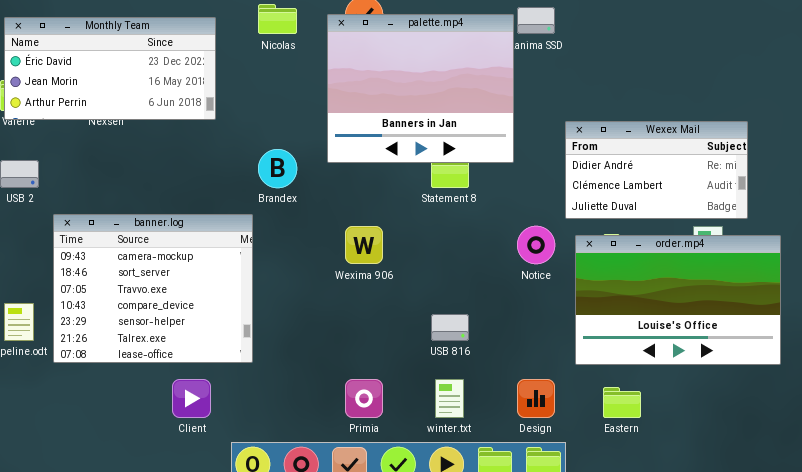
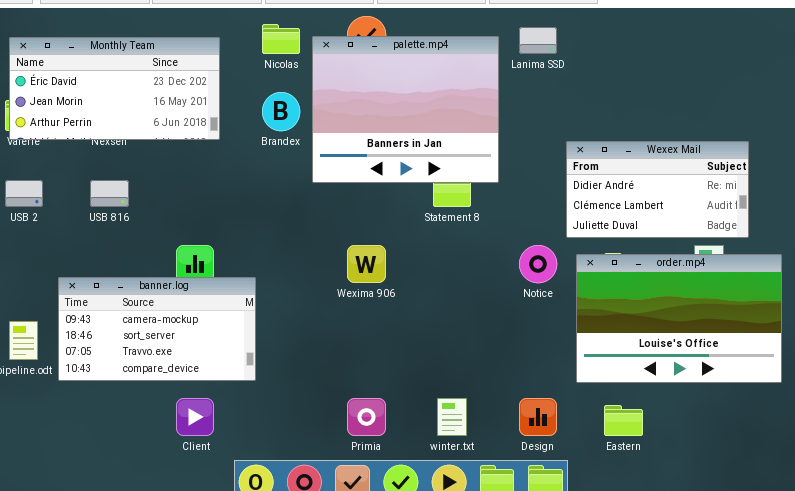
palette.mp4: [327,14,514,163] -> [312,36,499,183], moved
Brandex: [258,149,297,188] -> [262,92,300,131], moved
banner.log: [53,214,253,363] -> [58,277,256,381], resized
USB 816: [431,314,469,341] -> [90,180,129,207], moved

